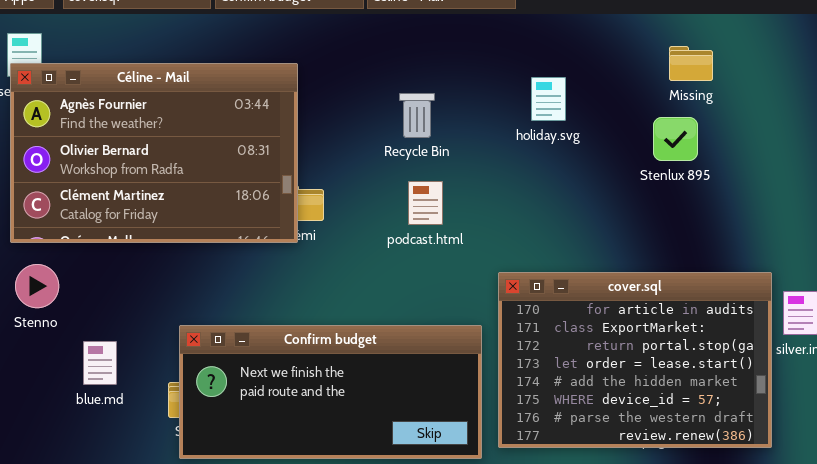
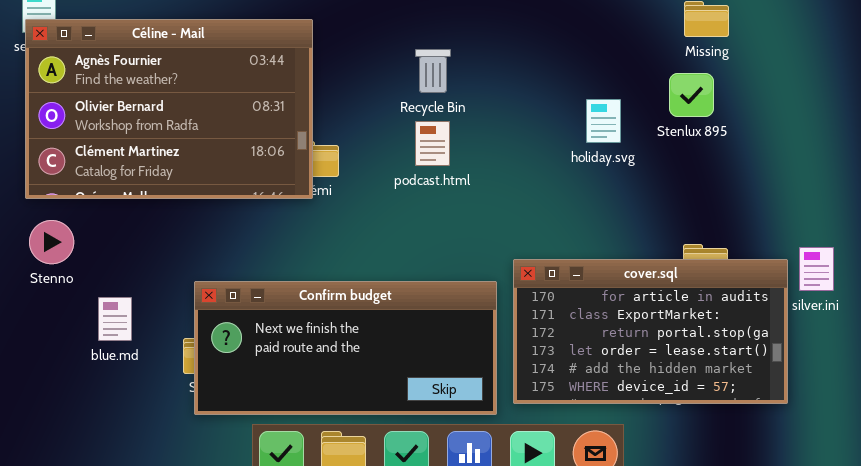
holiday.svg: [531,77,566,121] -> [586,99,621,143], moved
podcast.html: [408,181,443,225] -> [415,121,450,166], moved
cover.sql: [498,272,772,448] -> [513,259,788,404], resized

